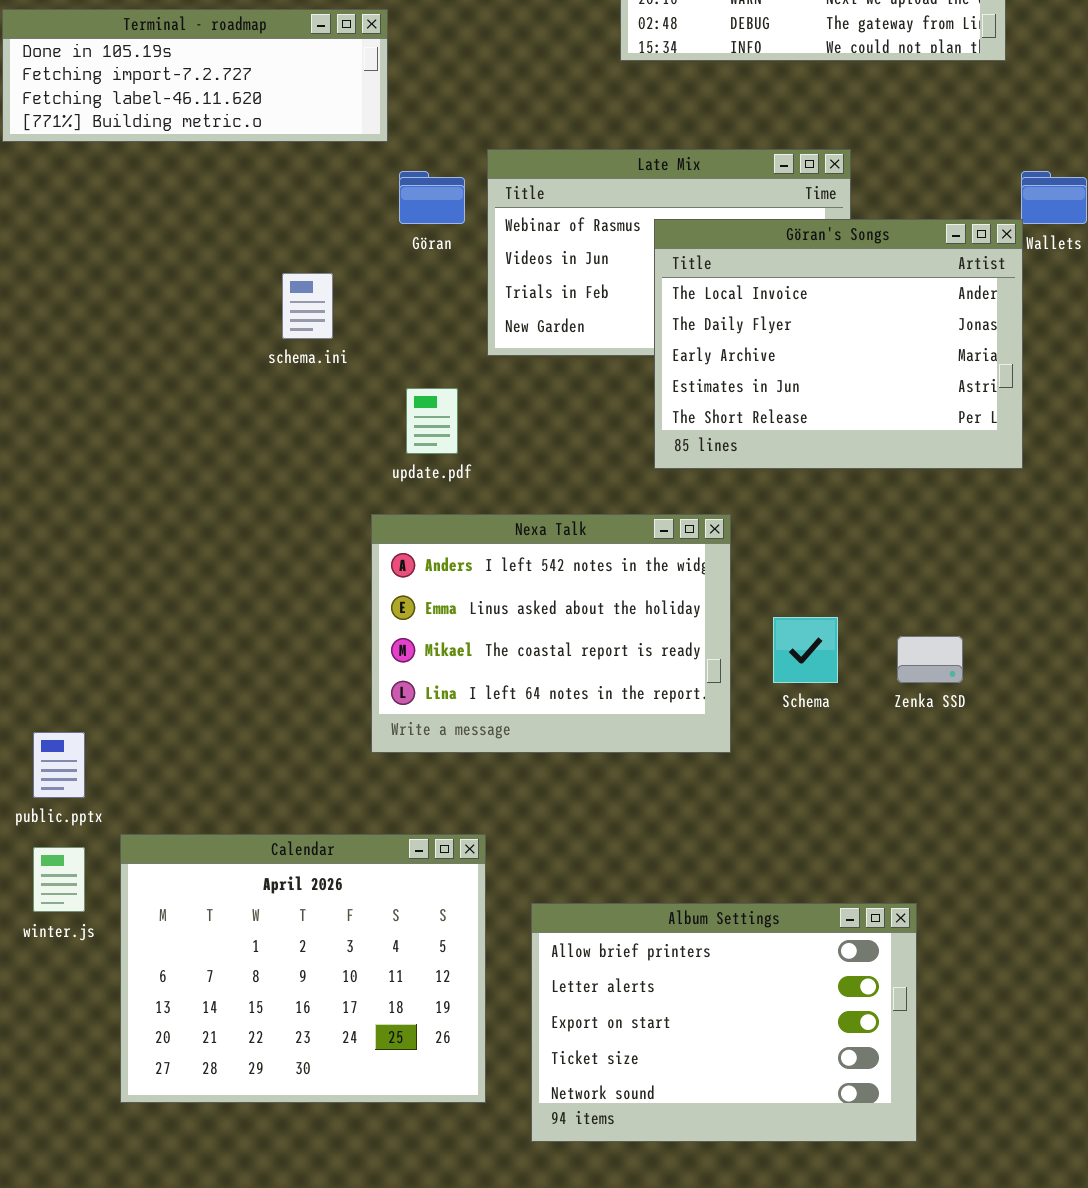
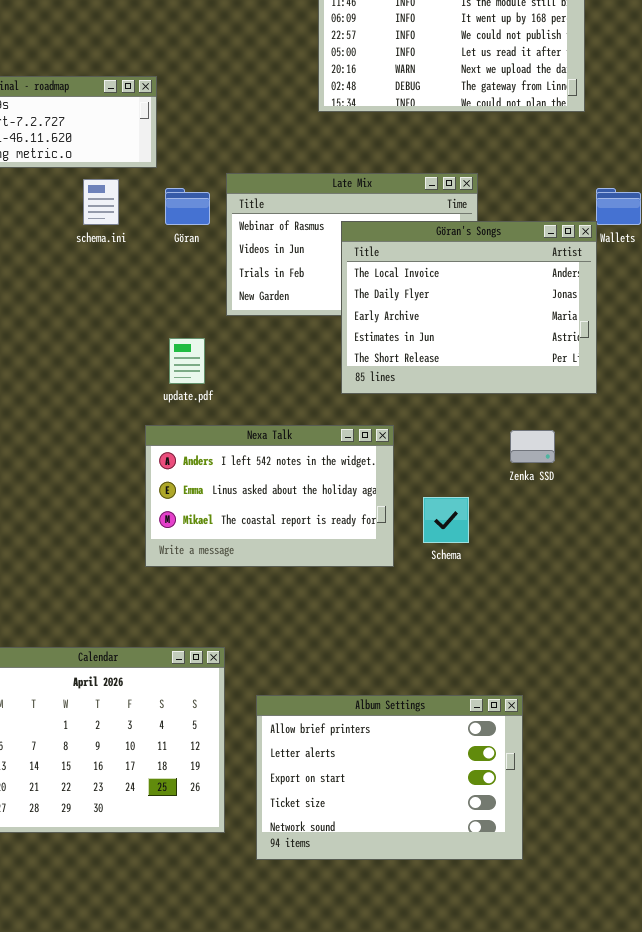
schema.ini: [282,273,333,339] -> [83,179,119,225], moved
Nexa Talk: [371,514,731,753] -> [145,425,394,567], resized
Zenka SSD: [897,636,963,683] -> [510,430,555,463], moved

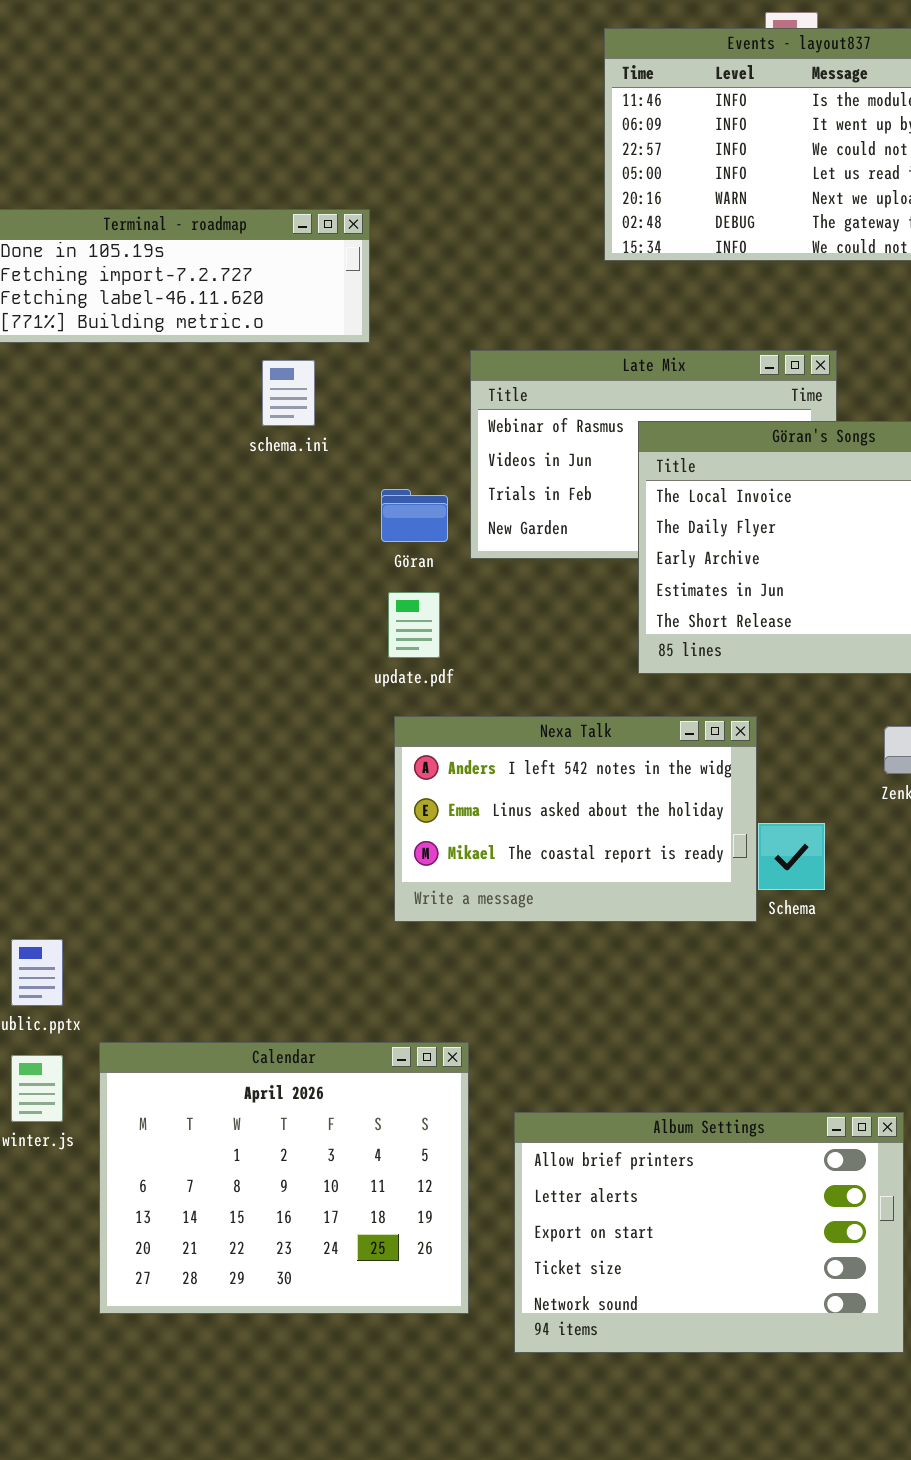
Göran: [165,188,210,225] -> [381,489,448,542], moved
Nexa Talk: [145,425,394,567] -> [394,716,757,922], moved

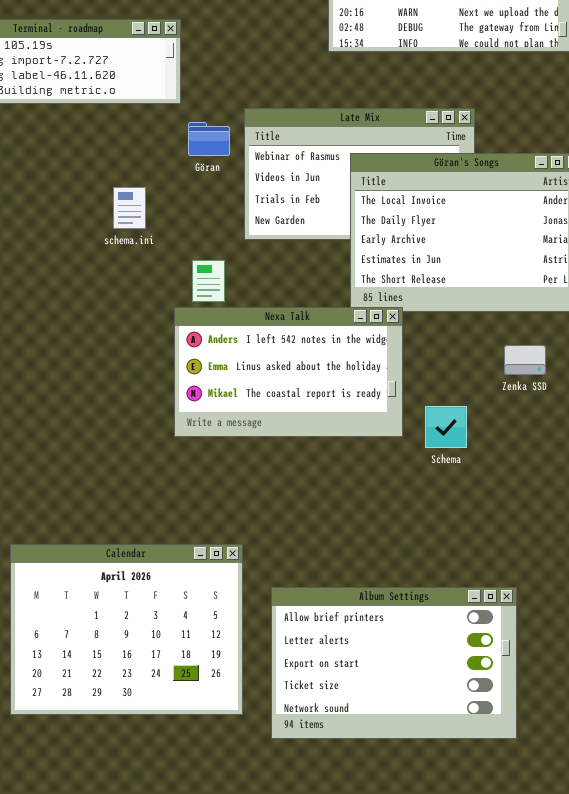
schema.ini: [262,360,315,426] -> [113,187,146,229], moved
Göran: [381,489,448,542] -> [188,122,230,156], moved
Nexa Talk: [394,716,757,922] -> [174,307,403,437], moved

